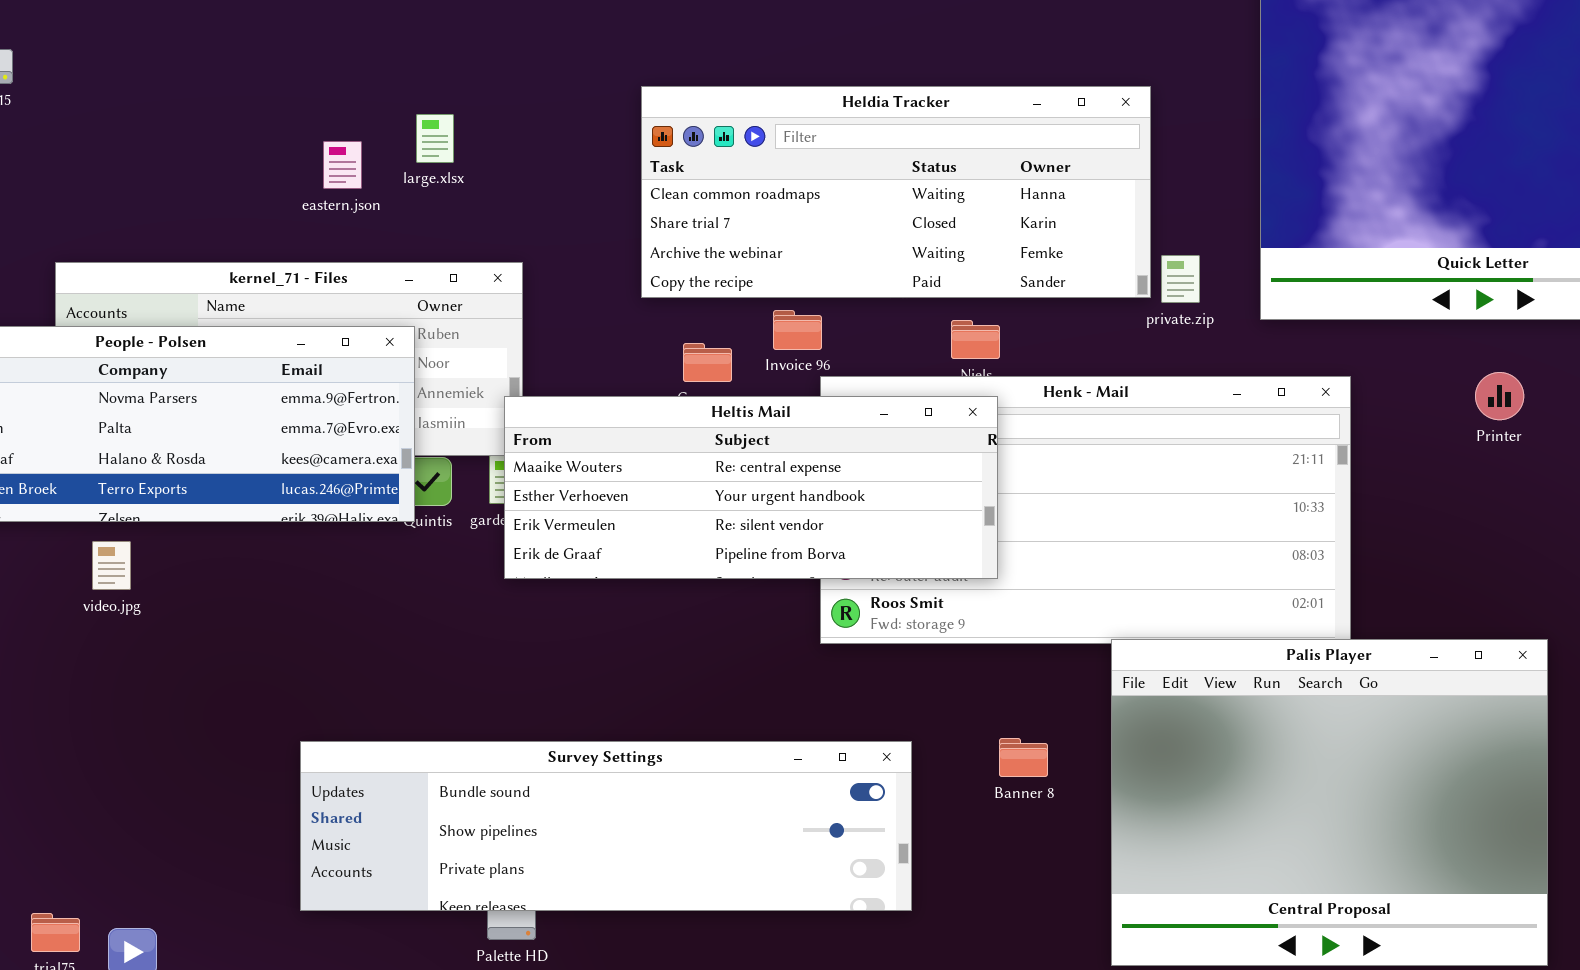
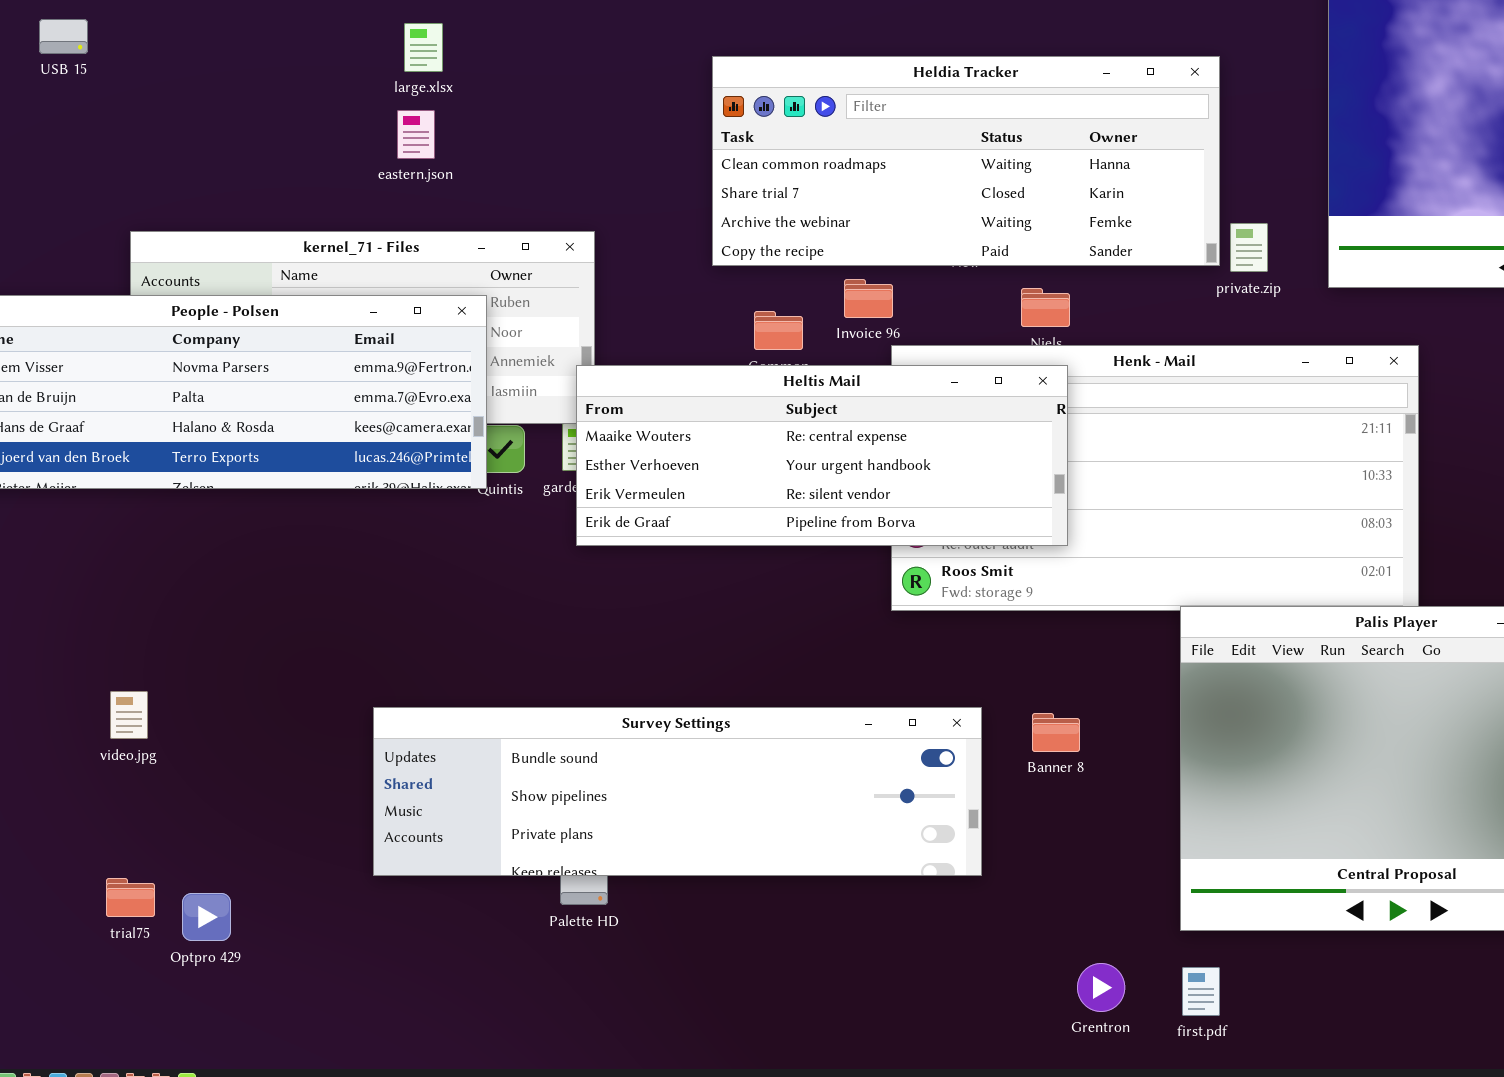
large.xlsx: [416,114,454,163] -> [404,23,443,72], moved
video.jpg: [92,541,131,590] -> [110,691,148,739], moved
Banner 8: [999,738,1048,777] -> [1032,713,1080,752], moved

